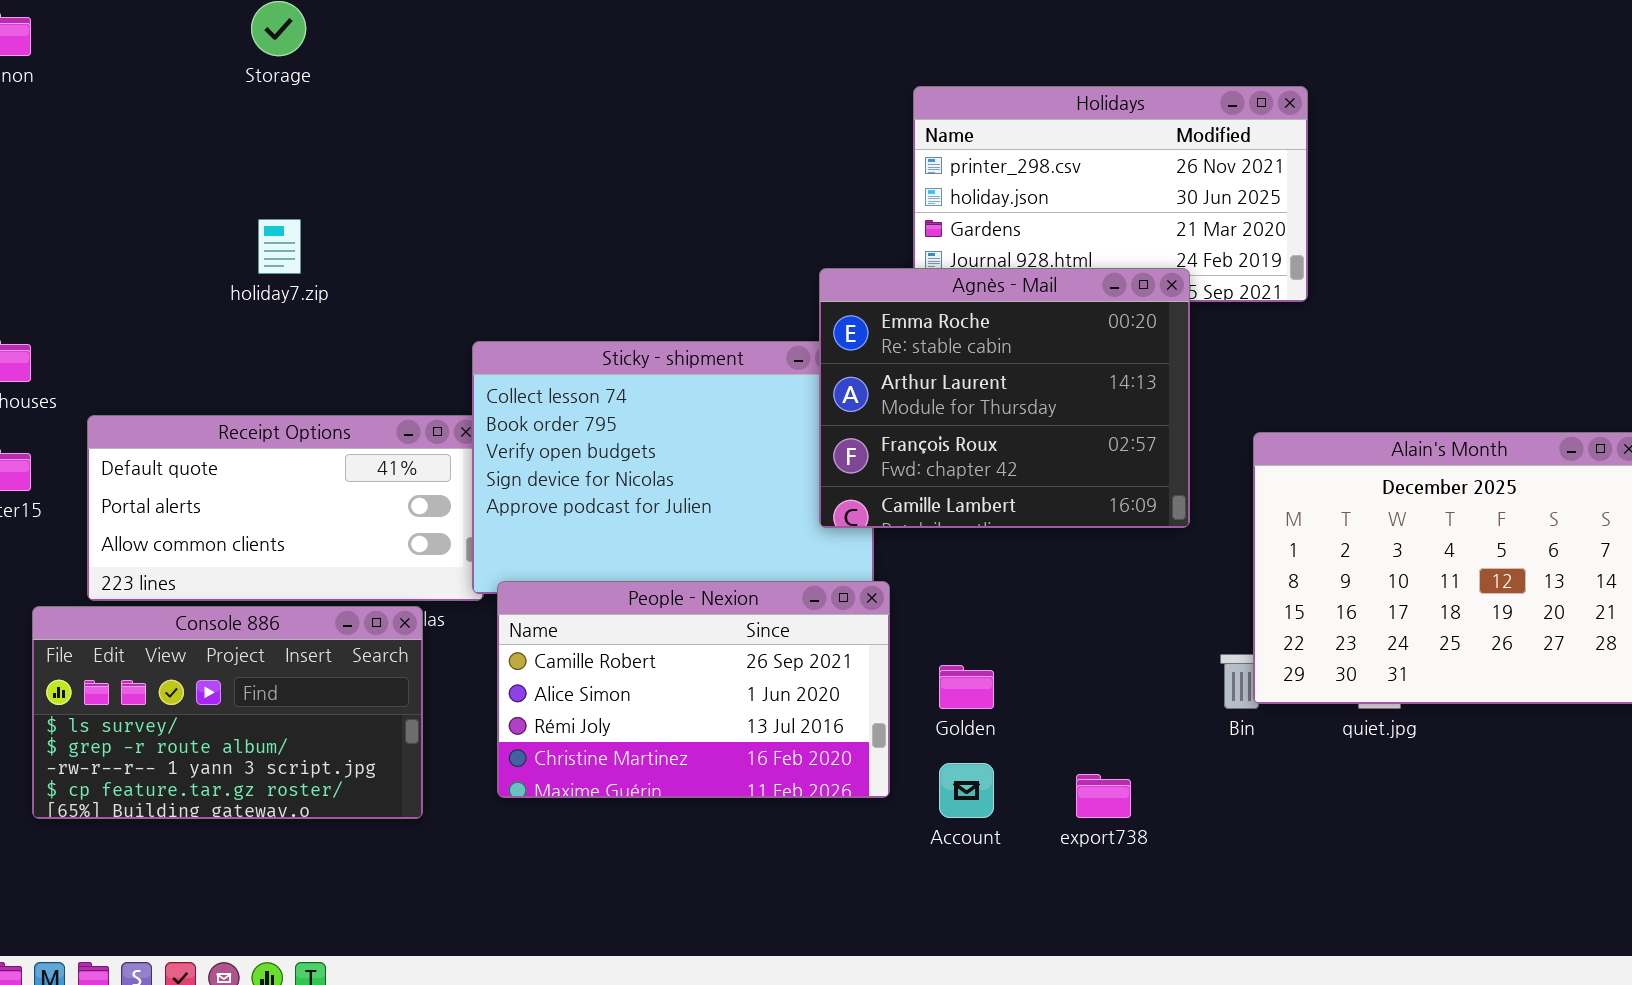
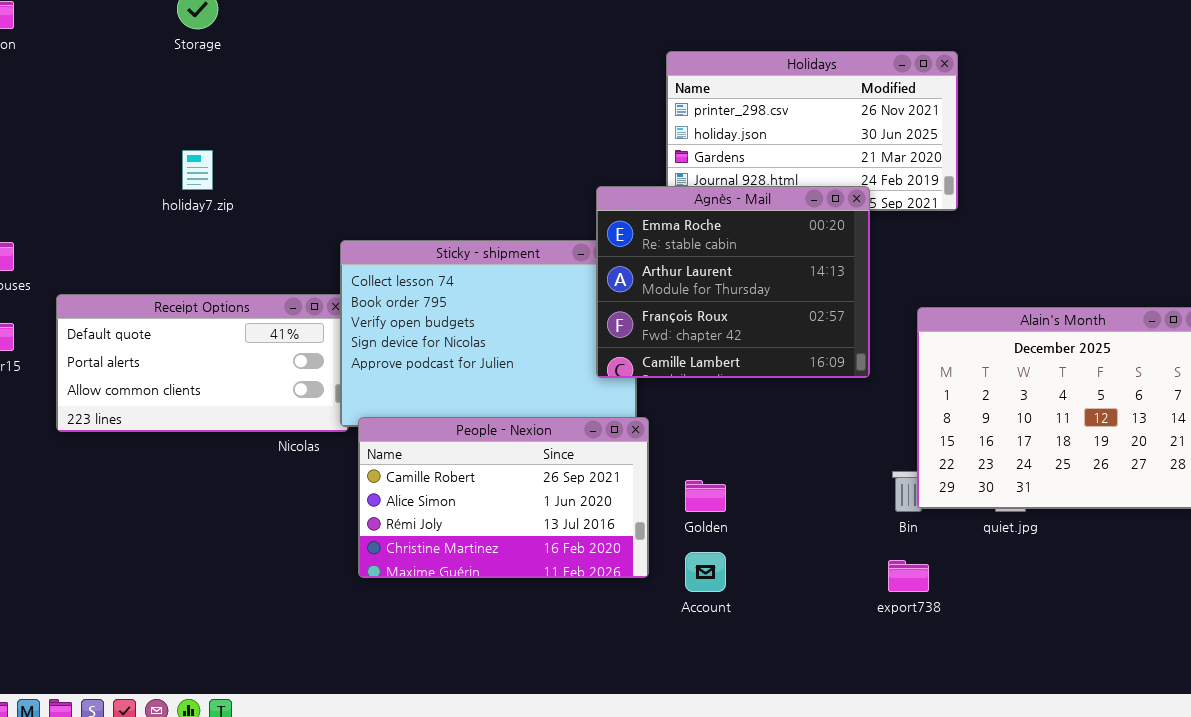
Console 886: [32,606,423,819] -> none, closed
export738: [1076,774,1131,818] -> [888,560,929,592], moved

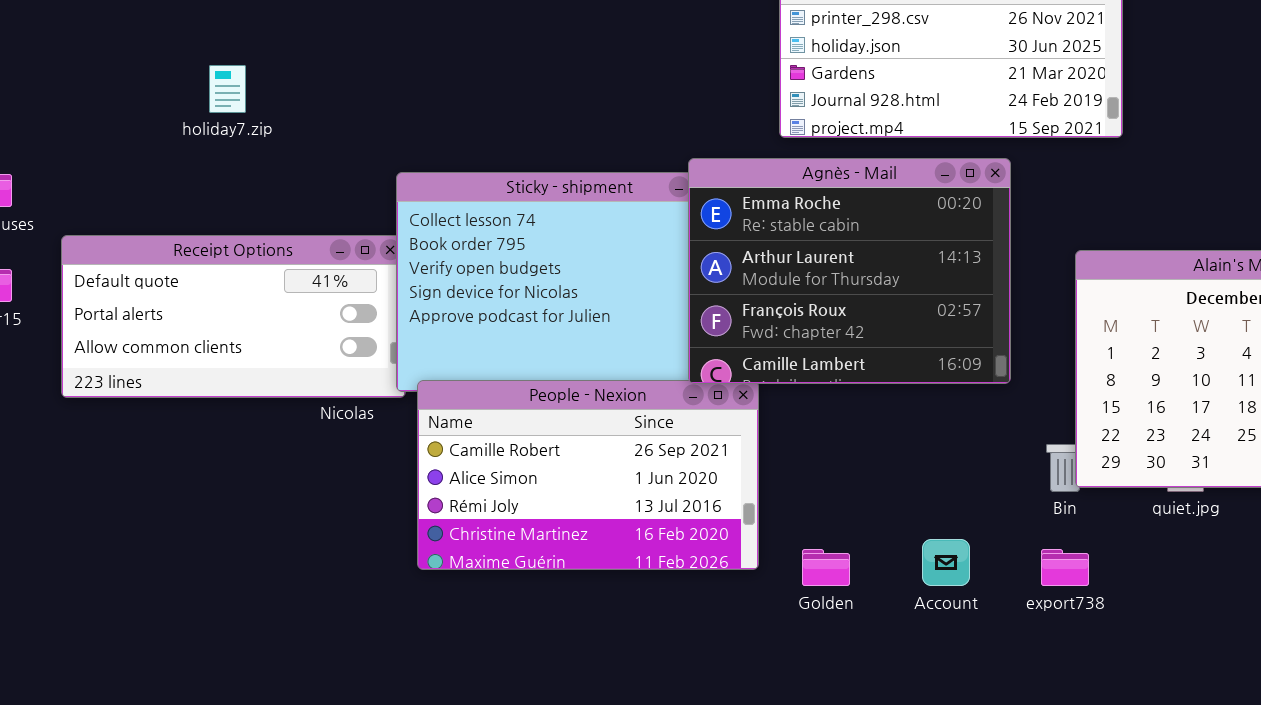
Agnès - Mail: [596,186,870,378] -> [688,158,1011,384], moved
Golden: [685,480,726,512] -> [802,549,850,586], moved
Account: [685,552,726,592] -> [922,539,970,586], moved

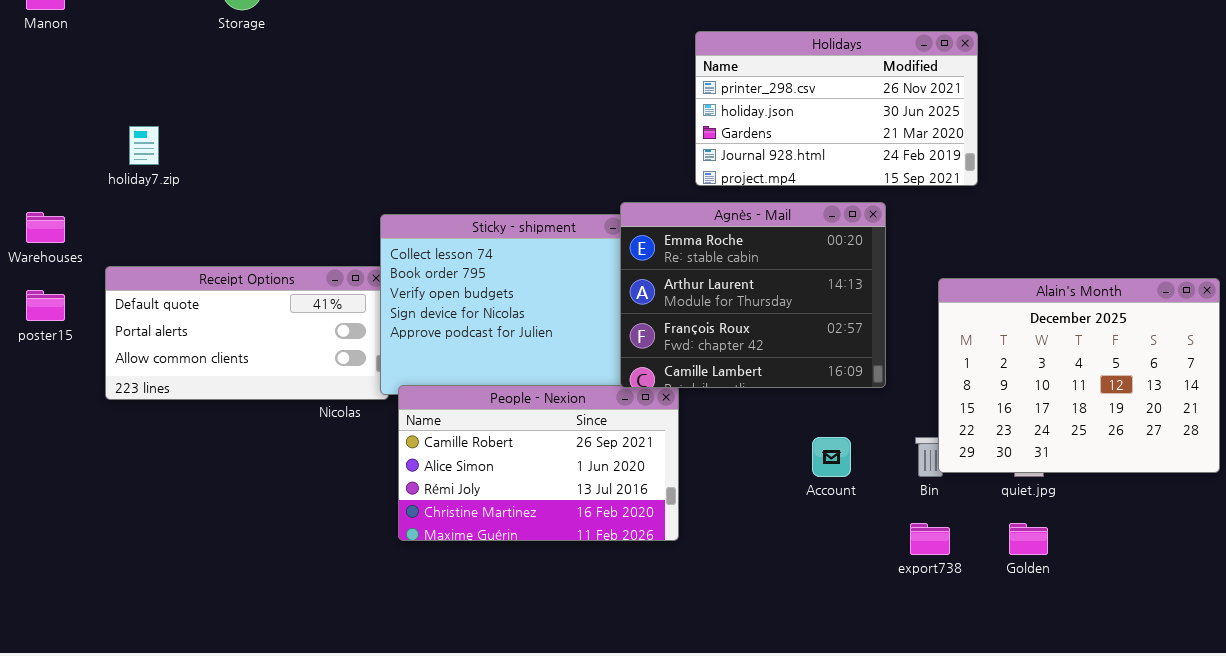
holiday7.zip: [209,65,246,113] -> [129,126,159,165], moved
Account: [922,539,970,586] -> [812,437,851,477], moved
Golden: [802,549,850,586] -> [1009,523,1048,555], moved

